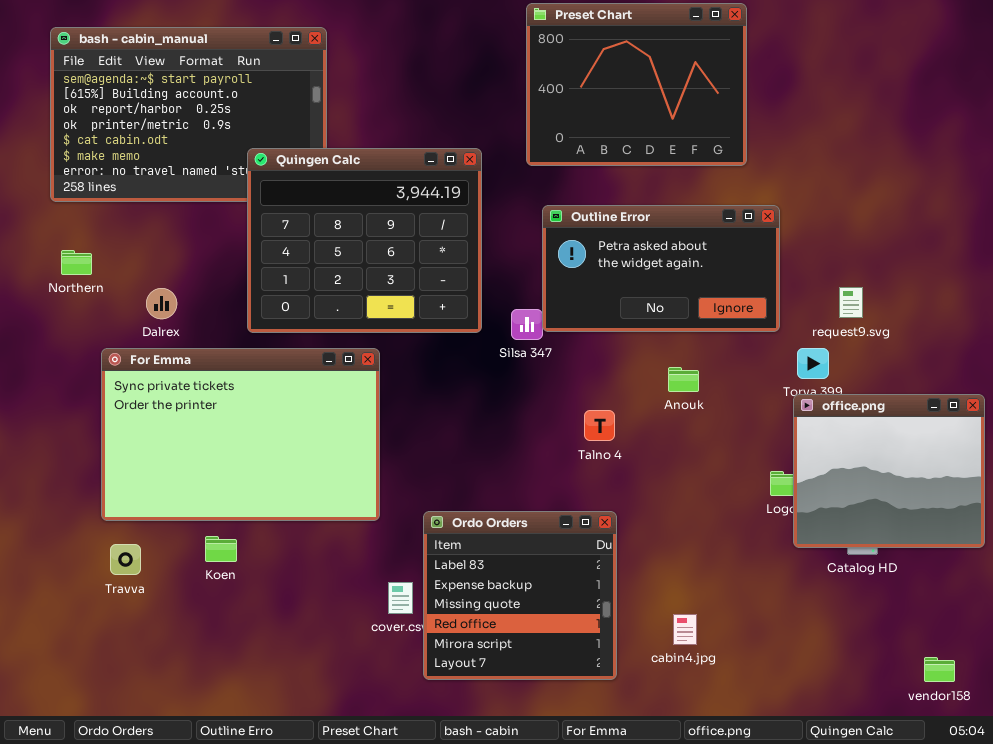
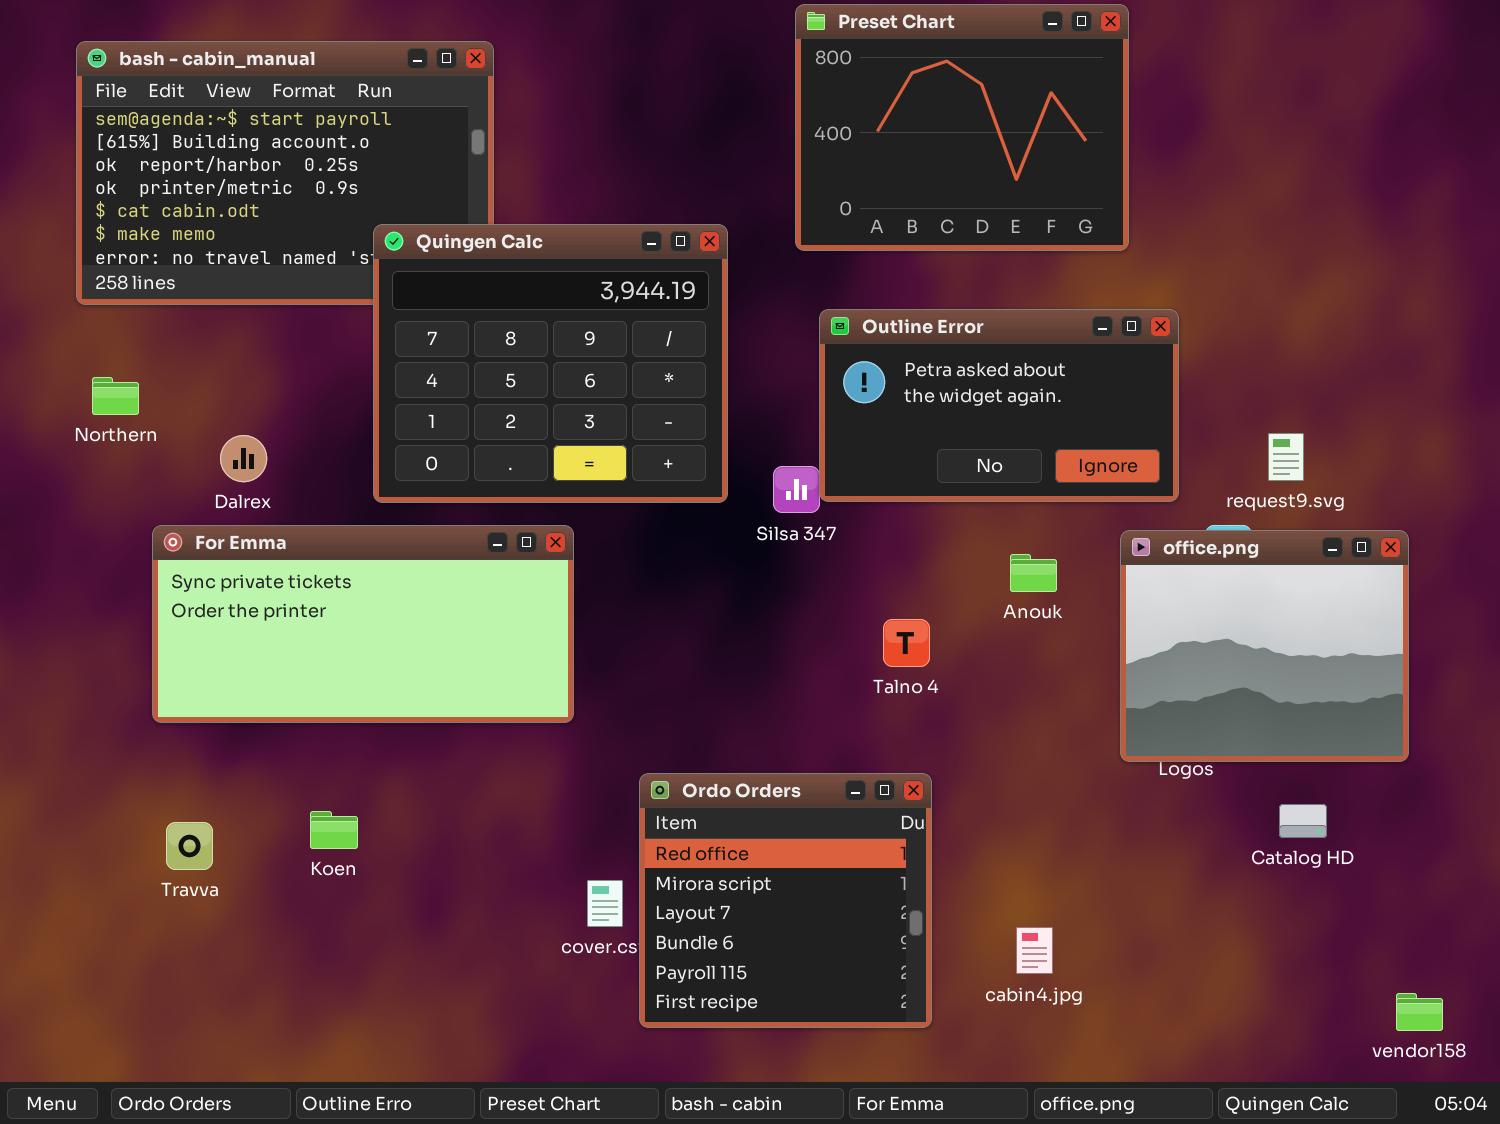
For Emma: [101,348,380,521] -> [152,525,574,723], resized
office.png: [793,394,985,548] -> [1120,530,1409,762], moved
Ordo Orders: [423,511,617,680] -> [639,773,932,1028], scrolled down 3 rows

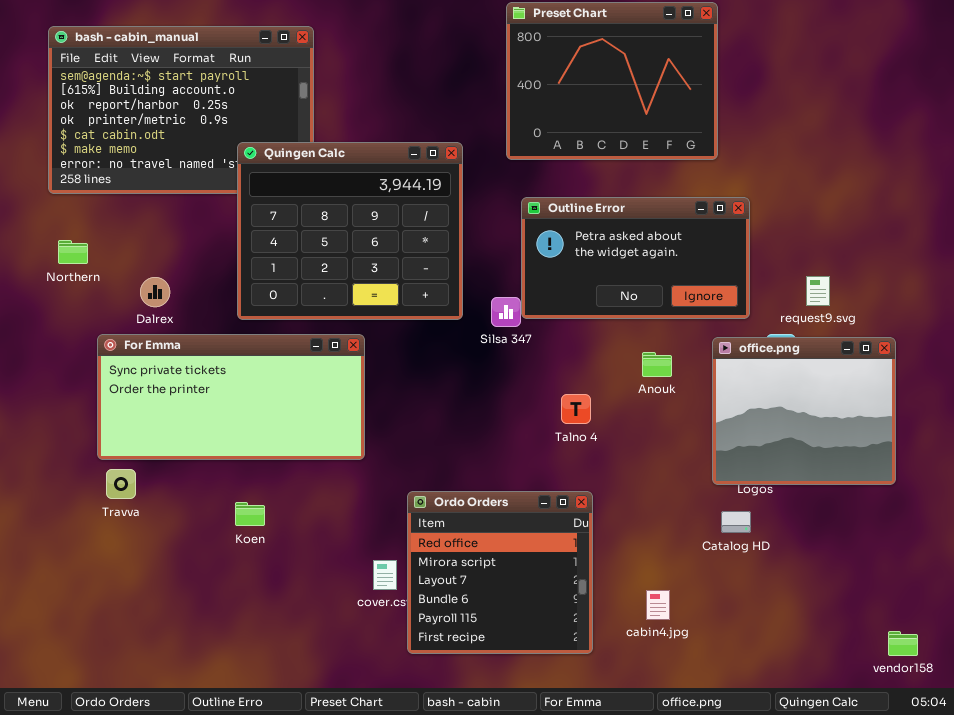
Catalog HD: [1279,804,1327,838] -> [721,511,751,533], moved
Koen: [310,811,358,849] -> [235,502,265,526], moved
Travva: [166,822,213,870] -> [106,469,136,499], moved

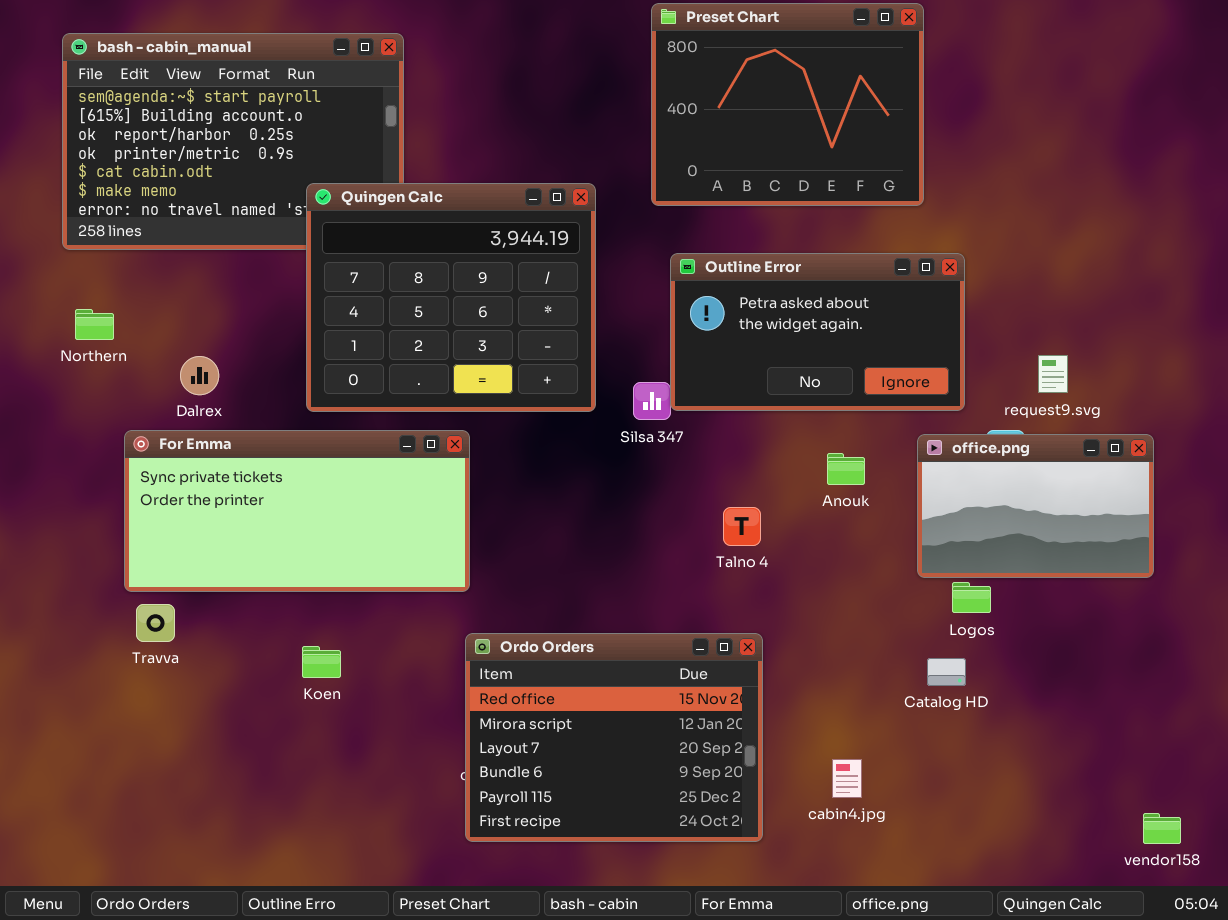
office.png: [712,337,896,485] -> [917,434,1154,578], resized
Ordo Orders: [407,491,593,654] -> [465,633,763,842], resized

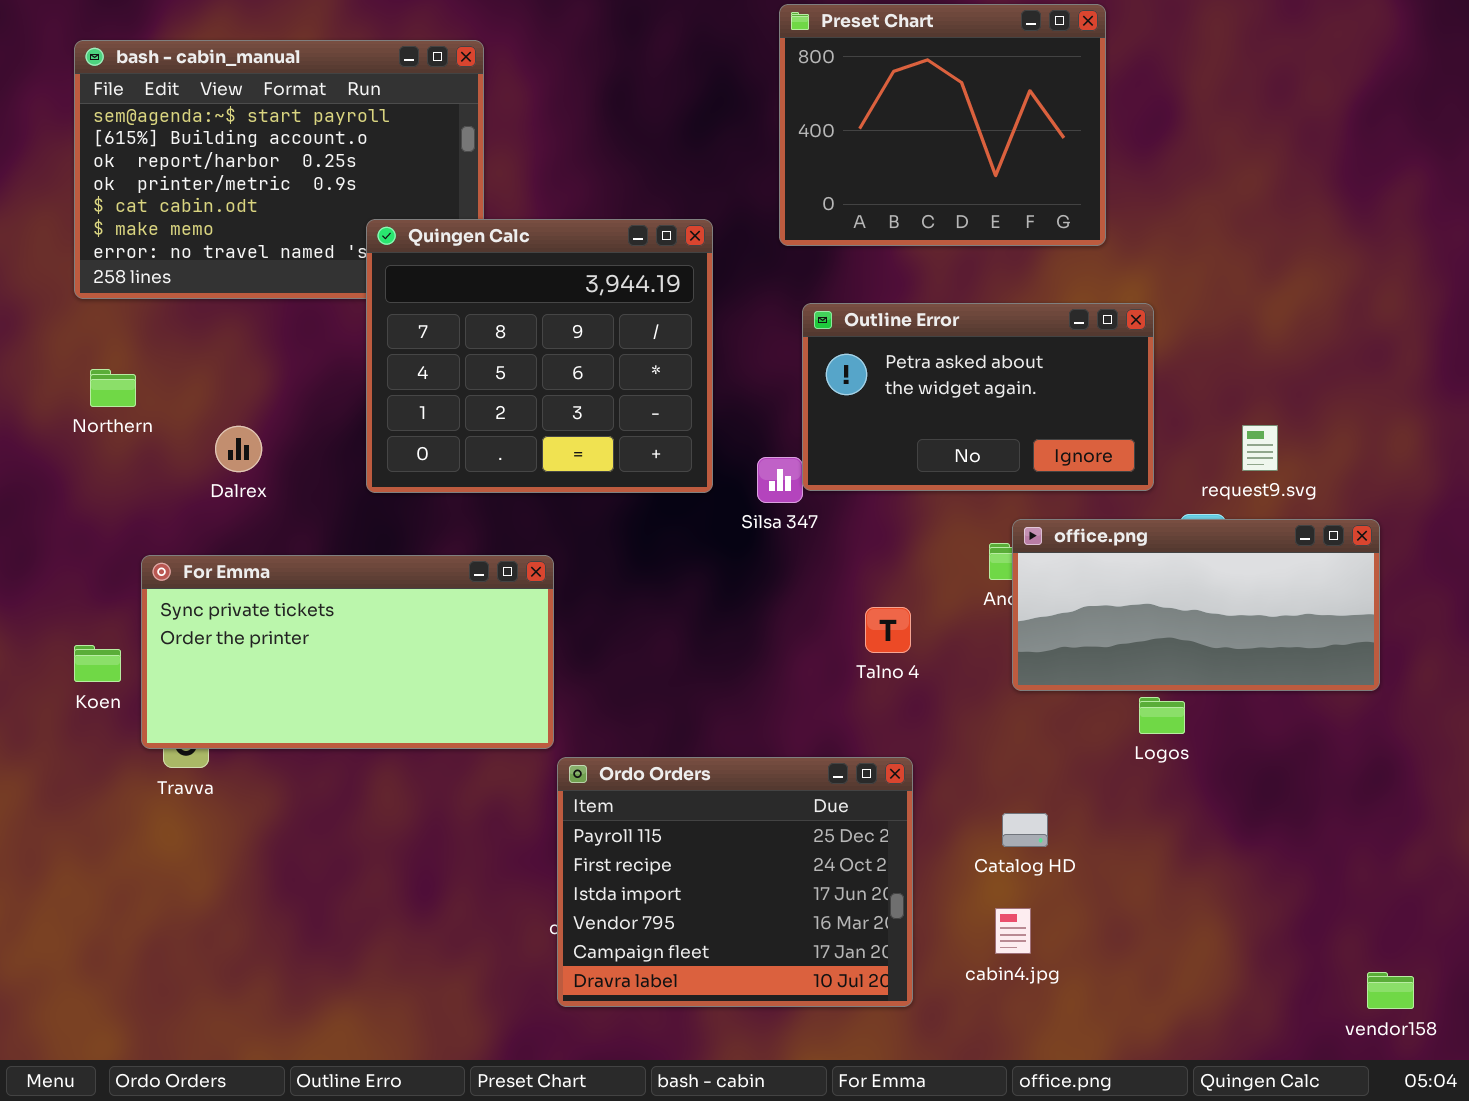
For Emma: [124,430,470,592] -> [141,555,554,749], moved
office.png: [917,434,1154,578] -> [1012,519,1380,691], resized
Ordo Orders: [465,633,763,842] -> [557,757,913,1007], scrolled down 4 rows
Koen: [302,646,341,678] -> [74,645,121,682], moved
Catalog HD: [927,658,966,686] -> [1002,813,1048,847], moved

